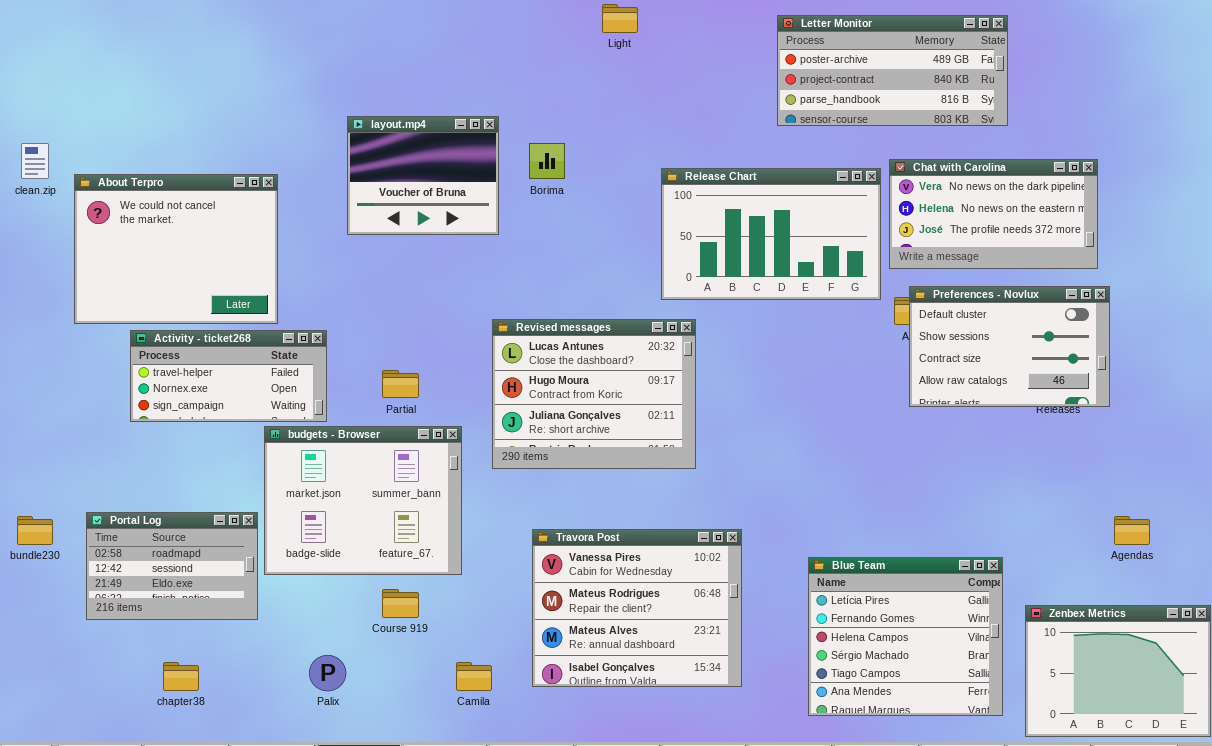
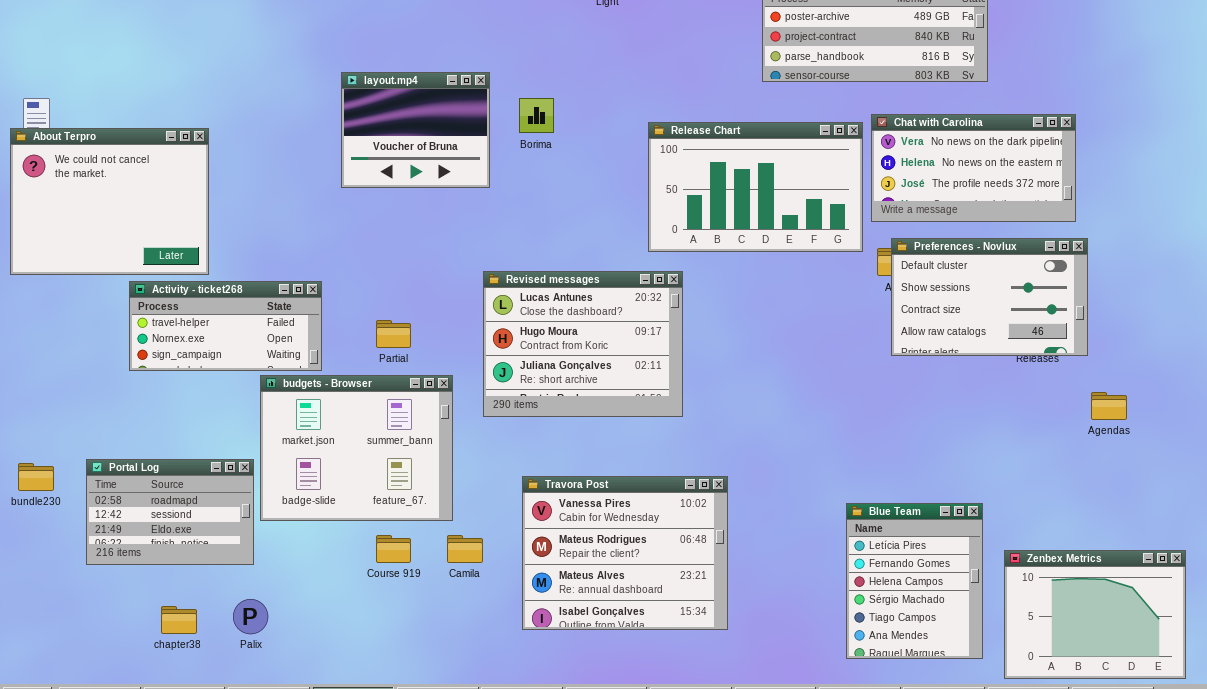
About Terpro: [74,174,278,324] -> [10,128,209,275], moved
Agendas: [1114,516,1150,545] -> [1091,392,1127,420], moved
Blue Team: [808,557,1003,716] -> [846,503,983,659], resized
Palix: [309,655,346,691] -> [233,599,268,634], moved
Camila: [456,662,492,691] -> [447,535,483,563], moved

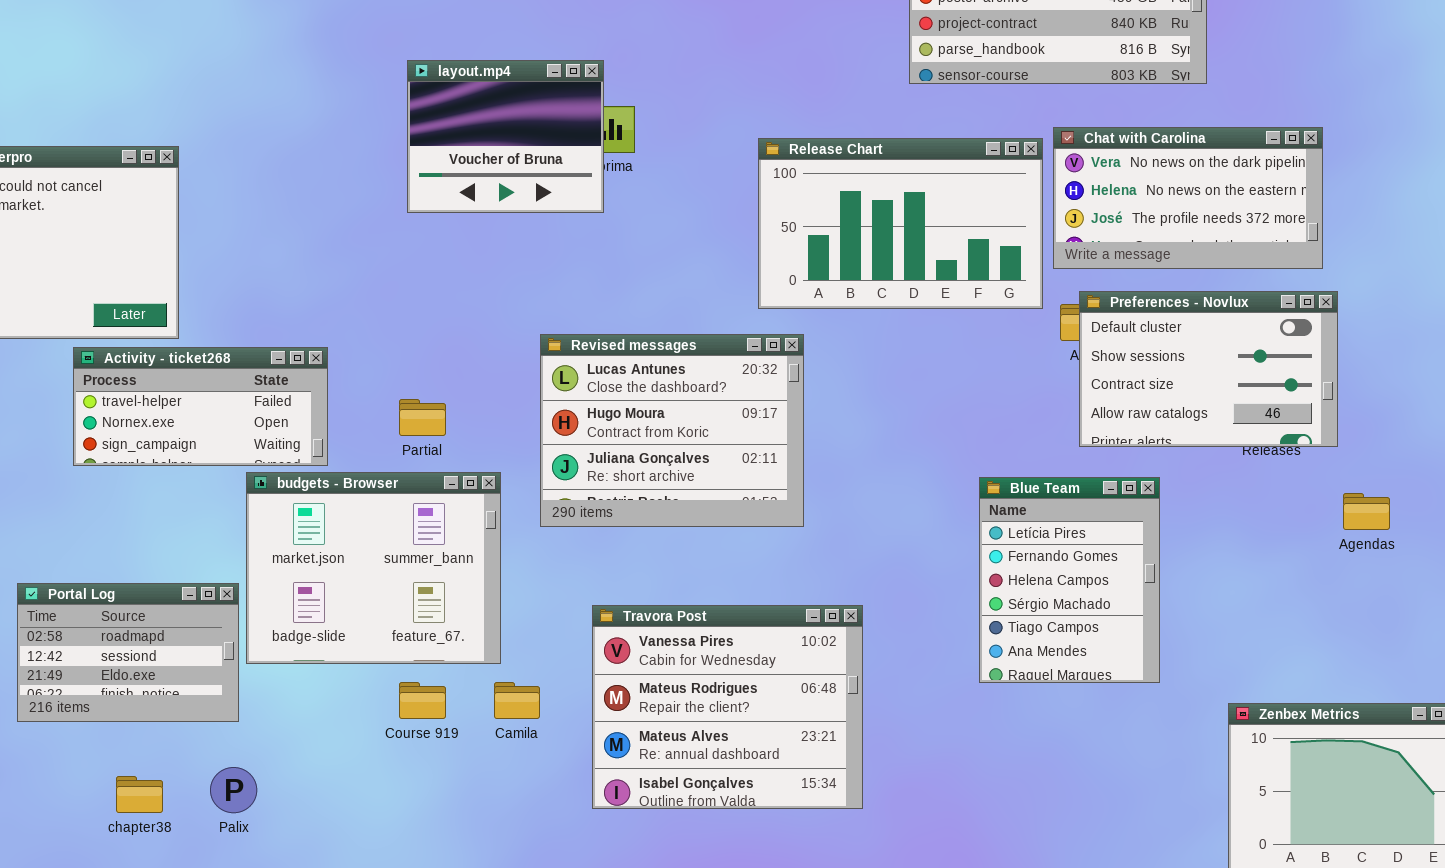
layout.mp4: [341,72,490,188] -> [407,60,604,213], moved
Blue Team: [846,503,983,659] -> [979,477,1160,683], moved

